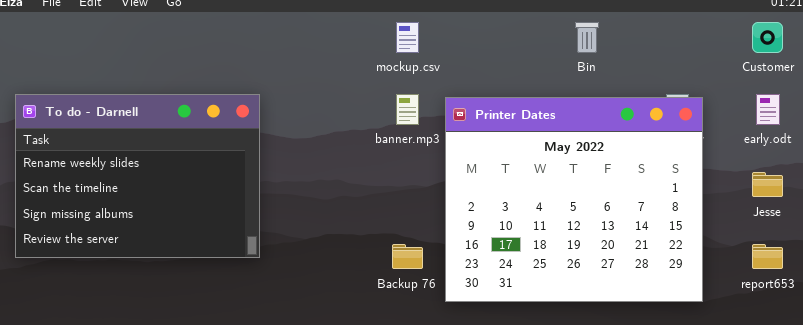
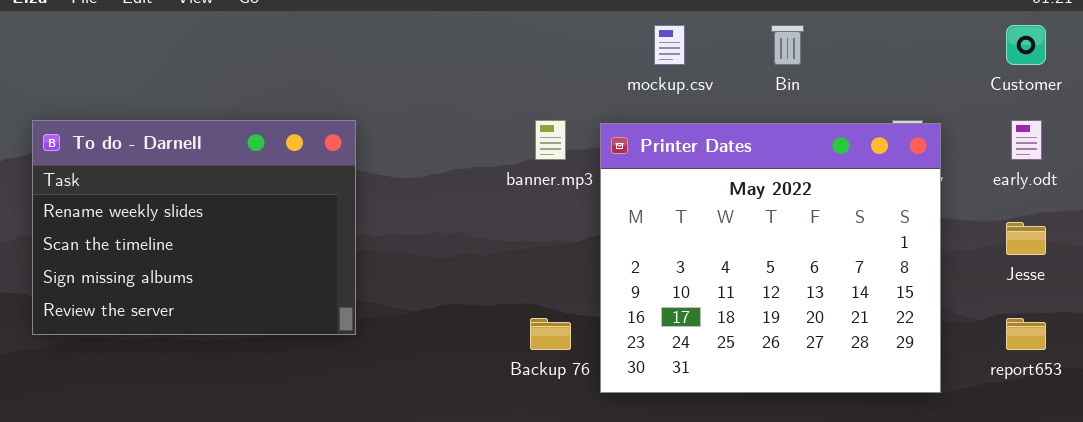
mockup.csv: [396,22,419,53] -> [654,25,685,65], moved

